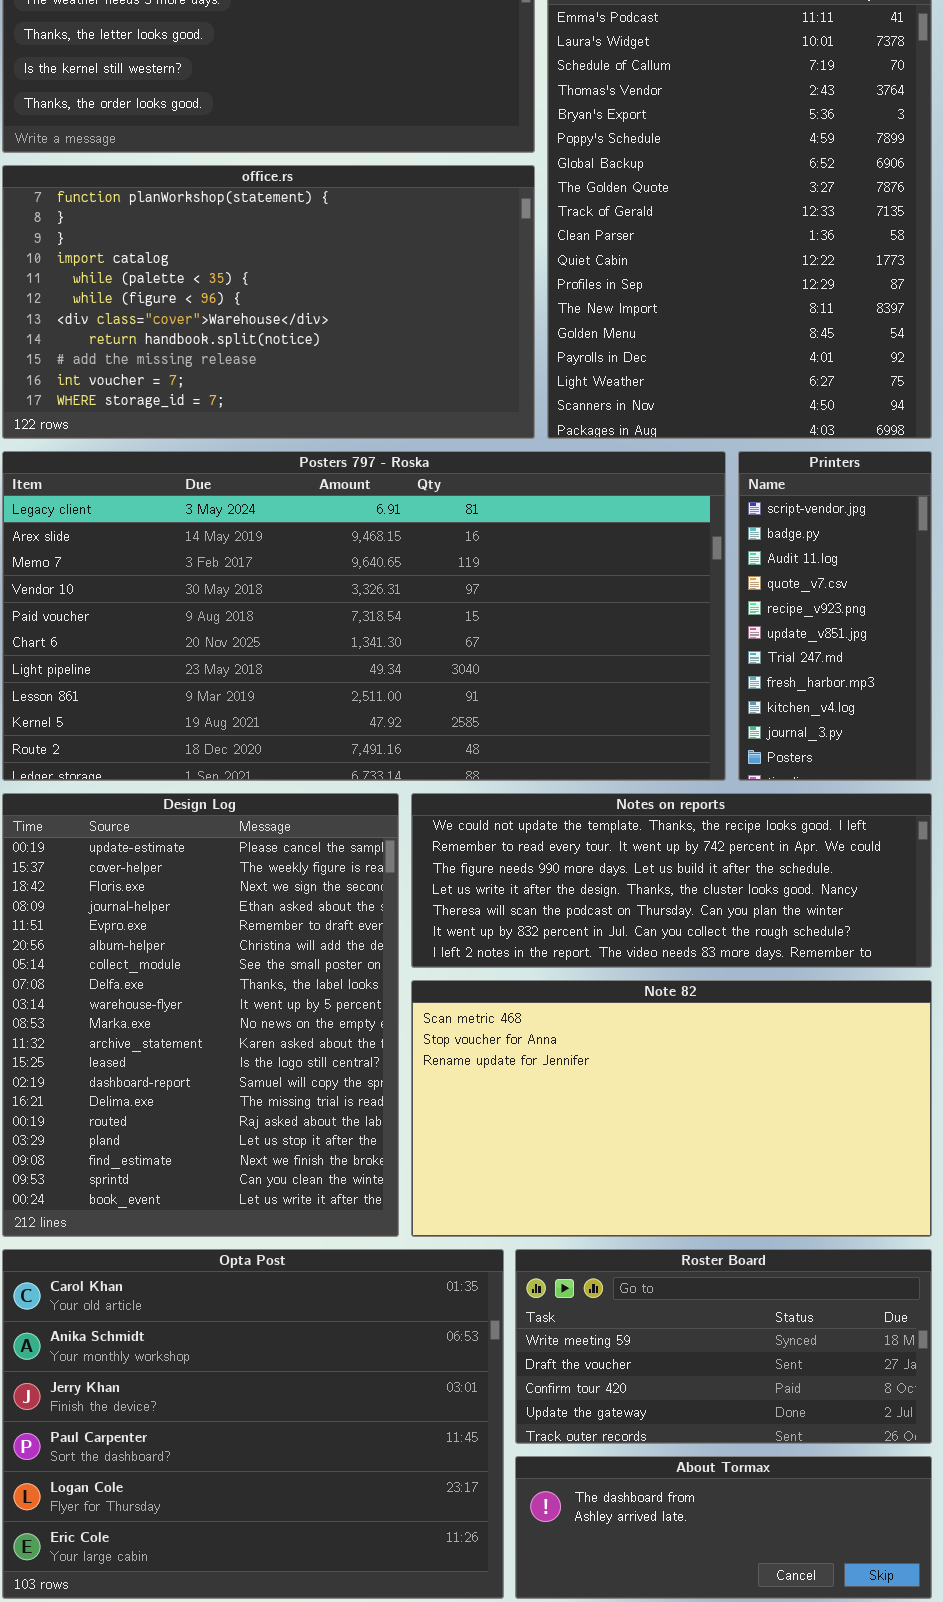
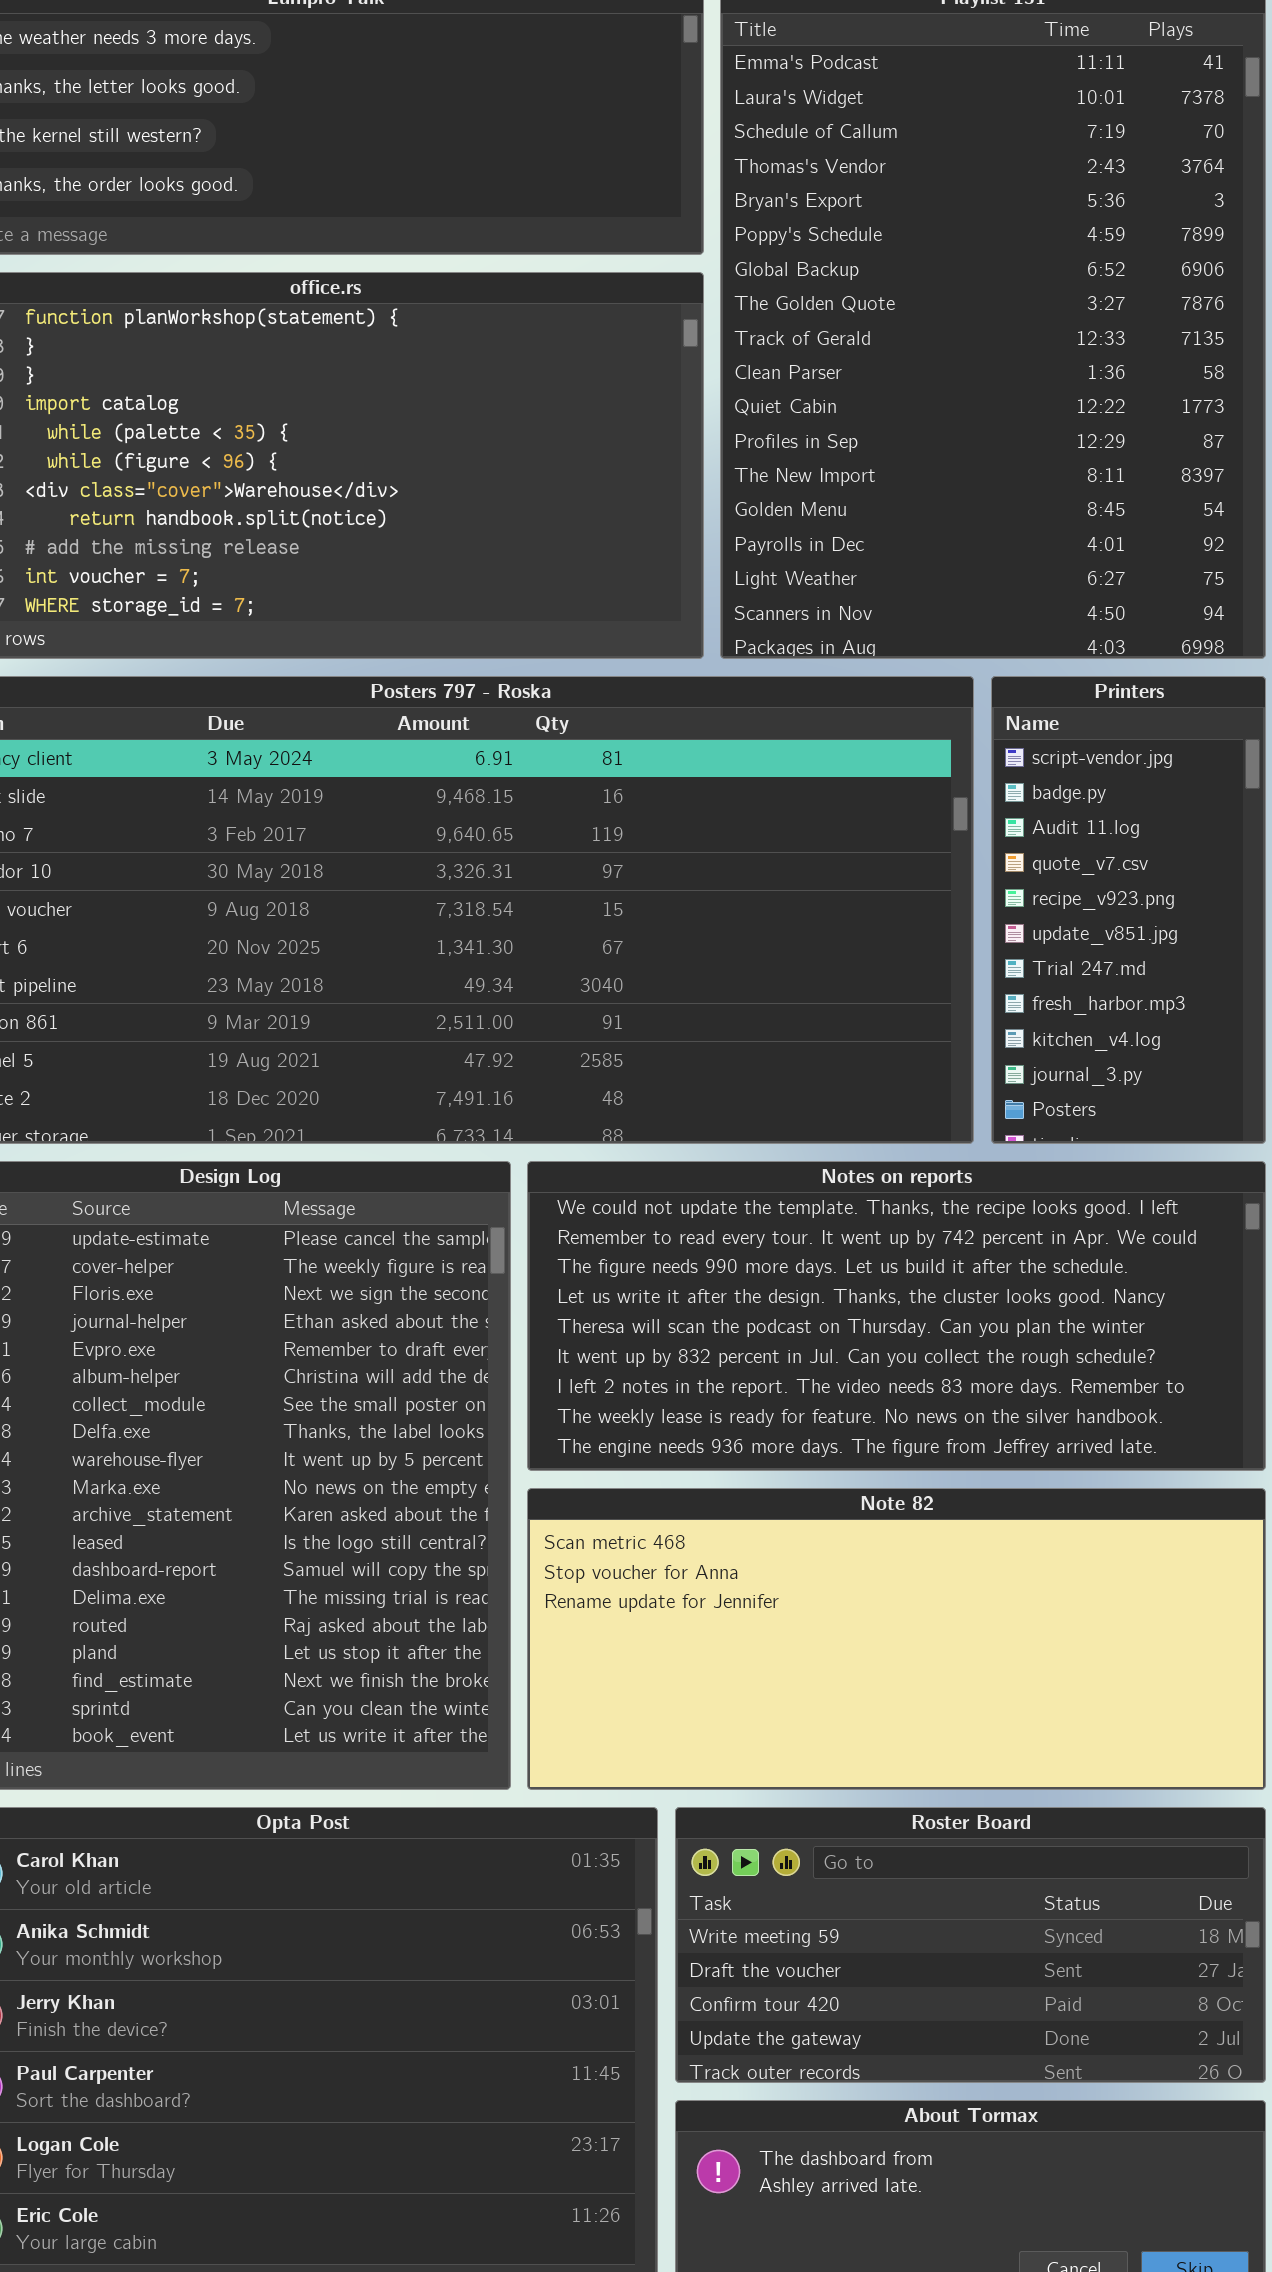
Notes on reports: [411,793,932,968] -> [527,1161,1266,1471], resized
Note 82: [411,980,932,1237] -> [527,1488,1266,1790], resized

